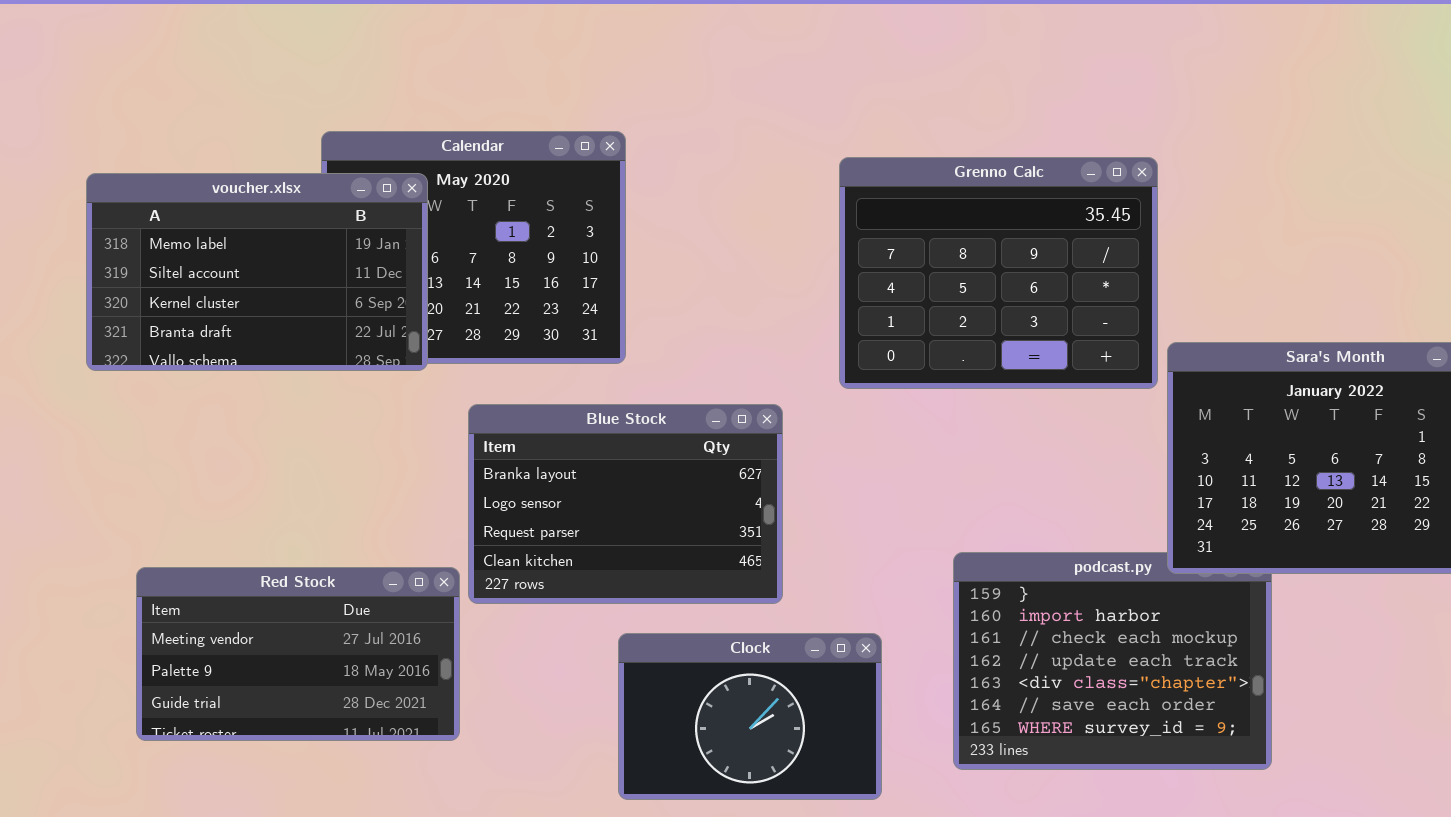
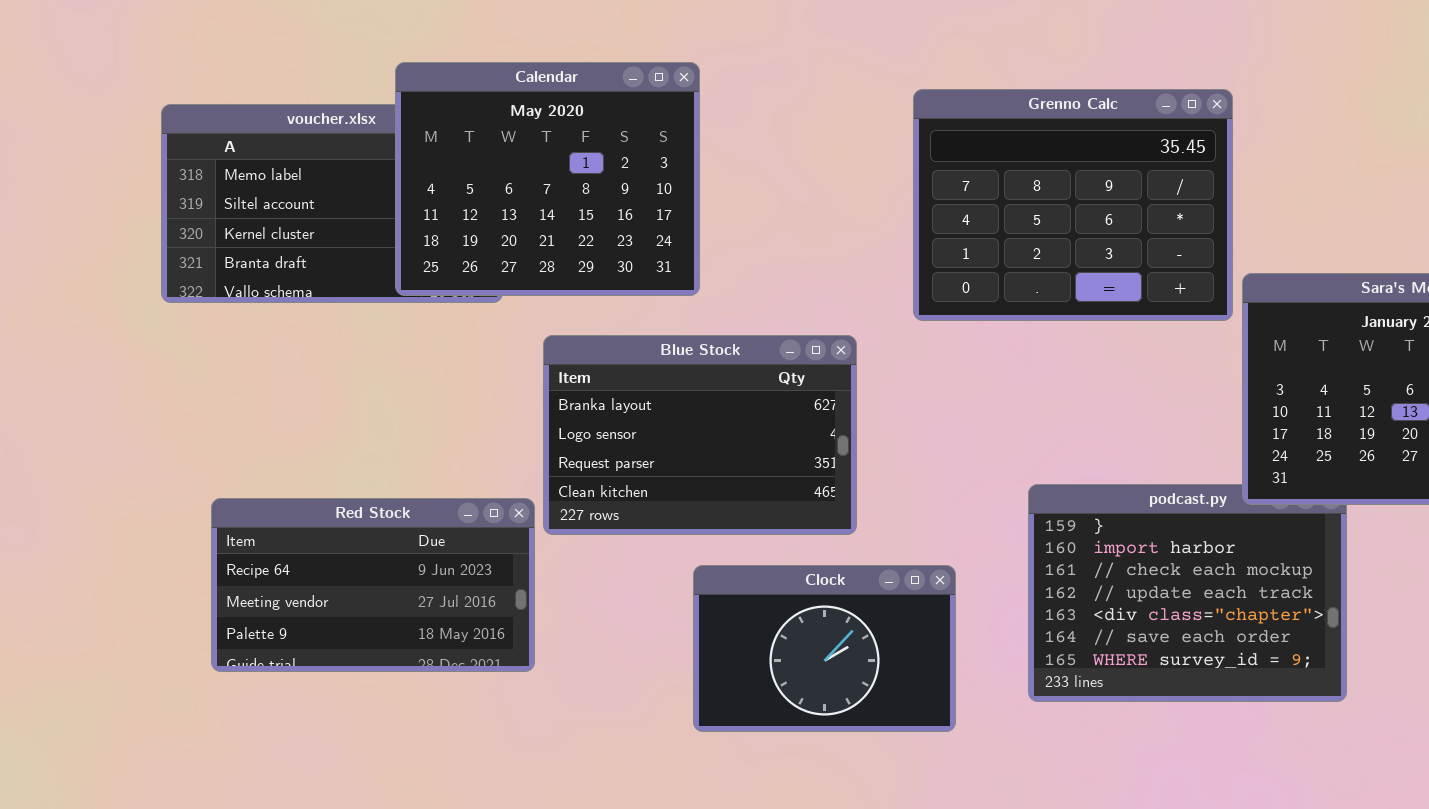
Calendar: [321,131,626,364] -> [395,62,700,296], raised
Red Stock: [136,567,460,741] -> [211,498,535,672], scrolled up 1 row

